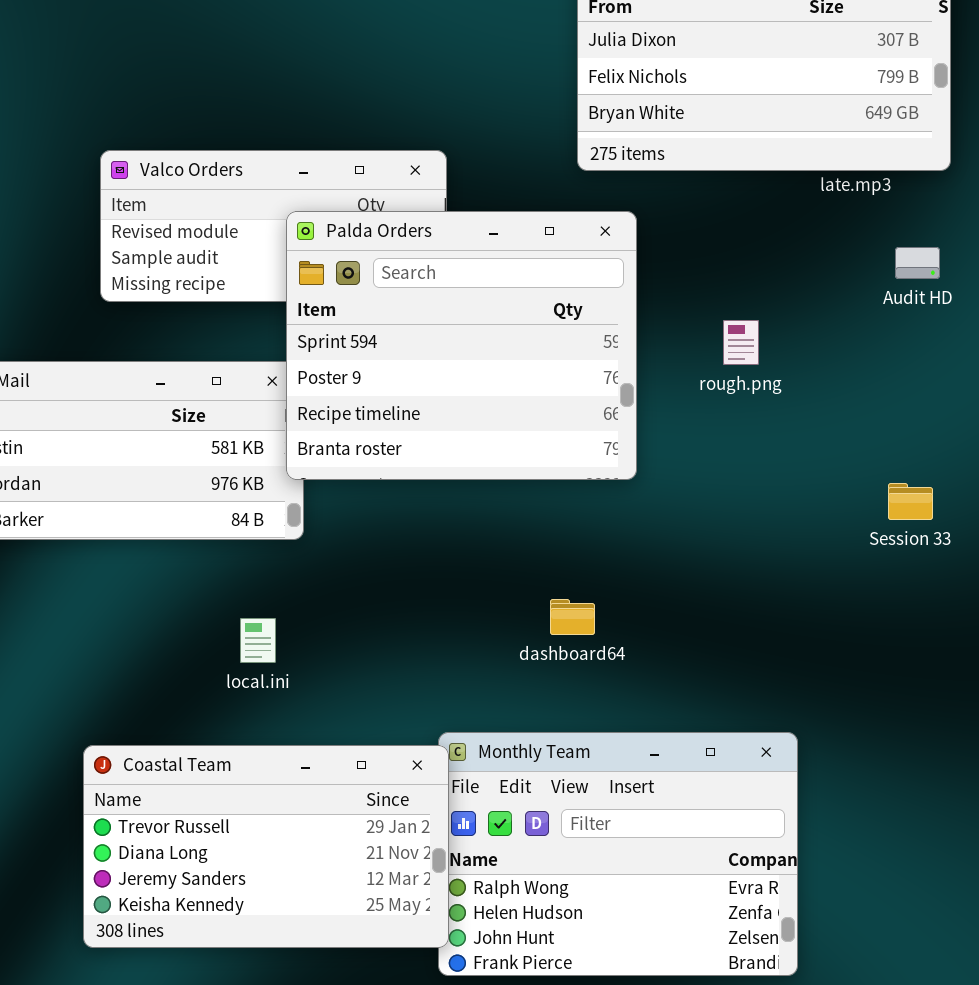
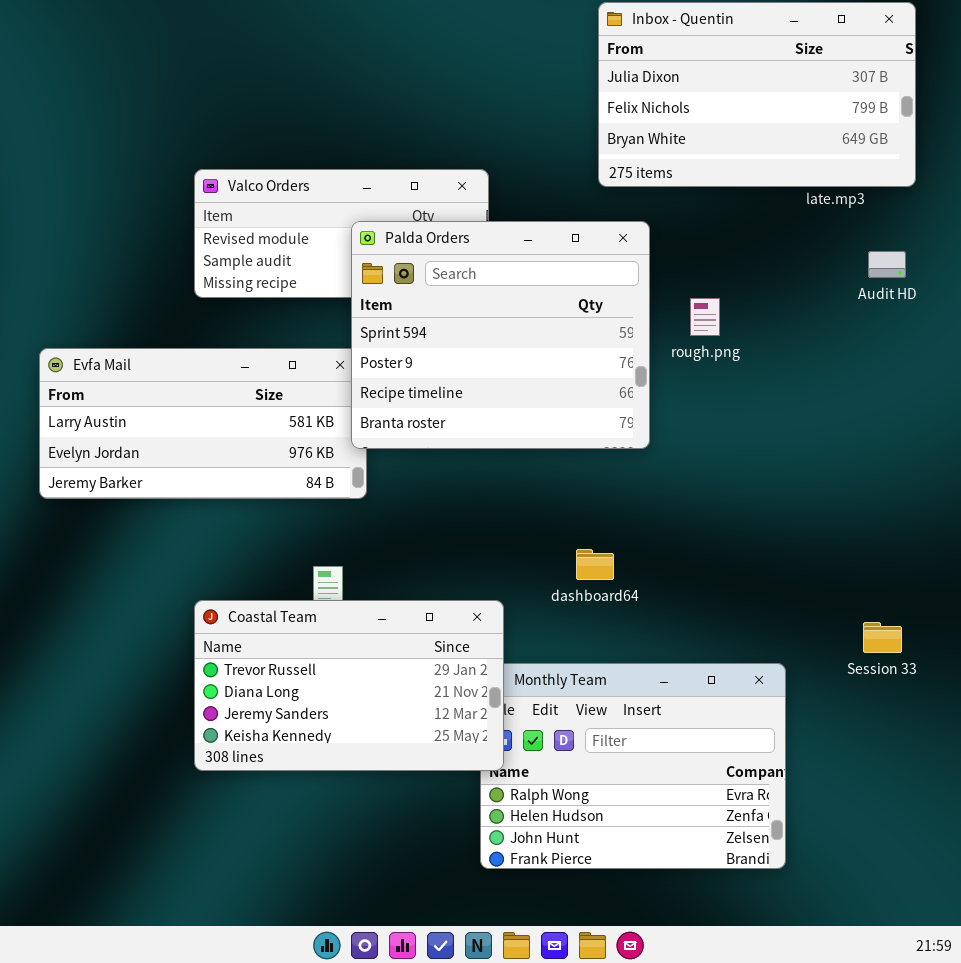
rough.png: [723,320,759,365] -> [690,298,720,336], moved
Session 33: [888,483,933,520] -> [863,622,902,653], moved
Coastal Team: [83,745,449,948] -> [194,600,504,771], moved

